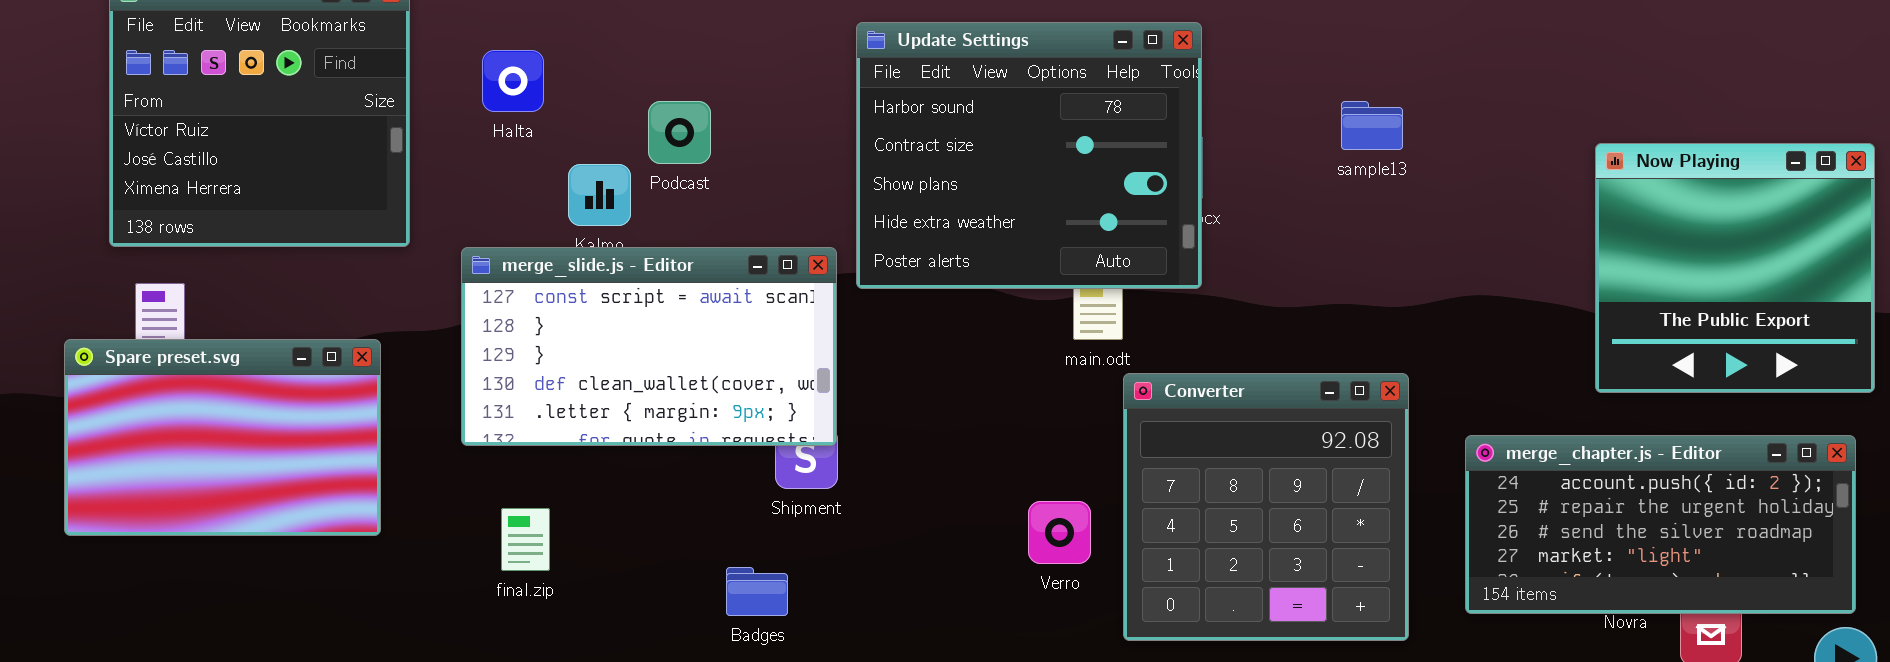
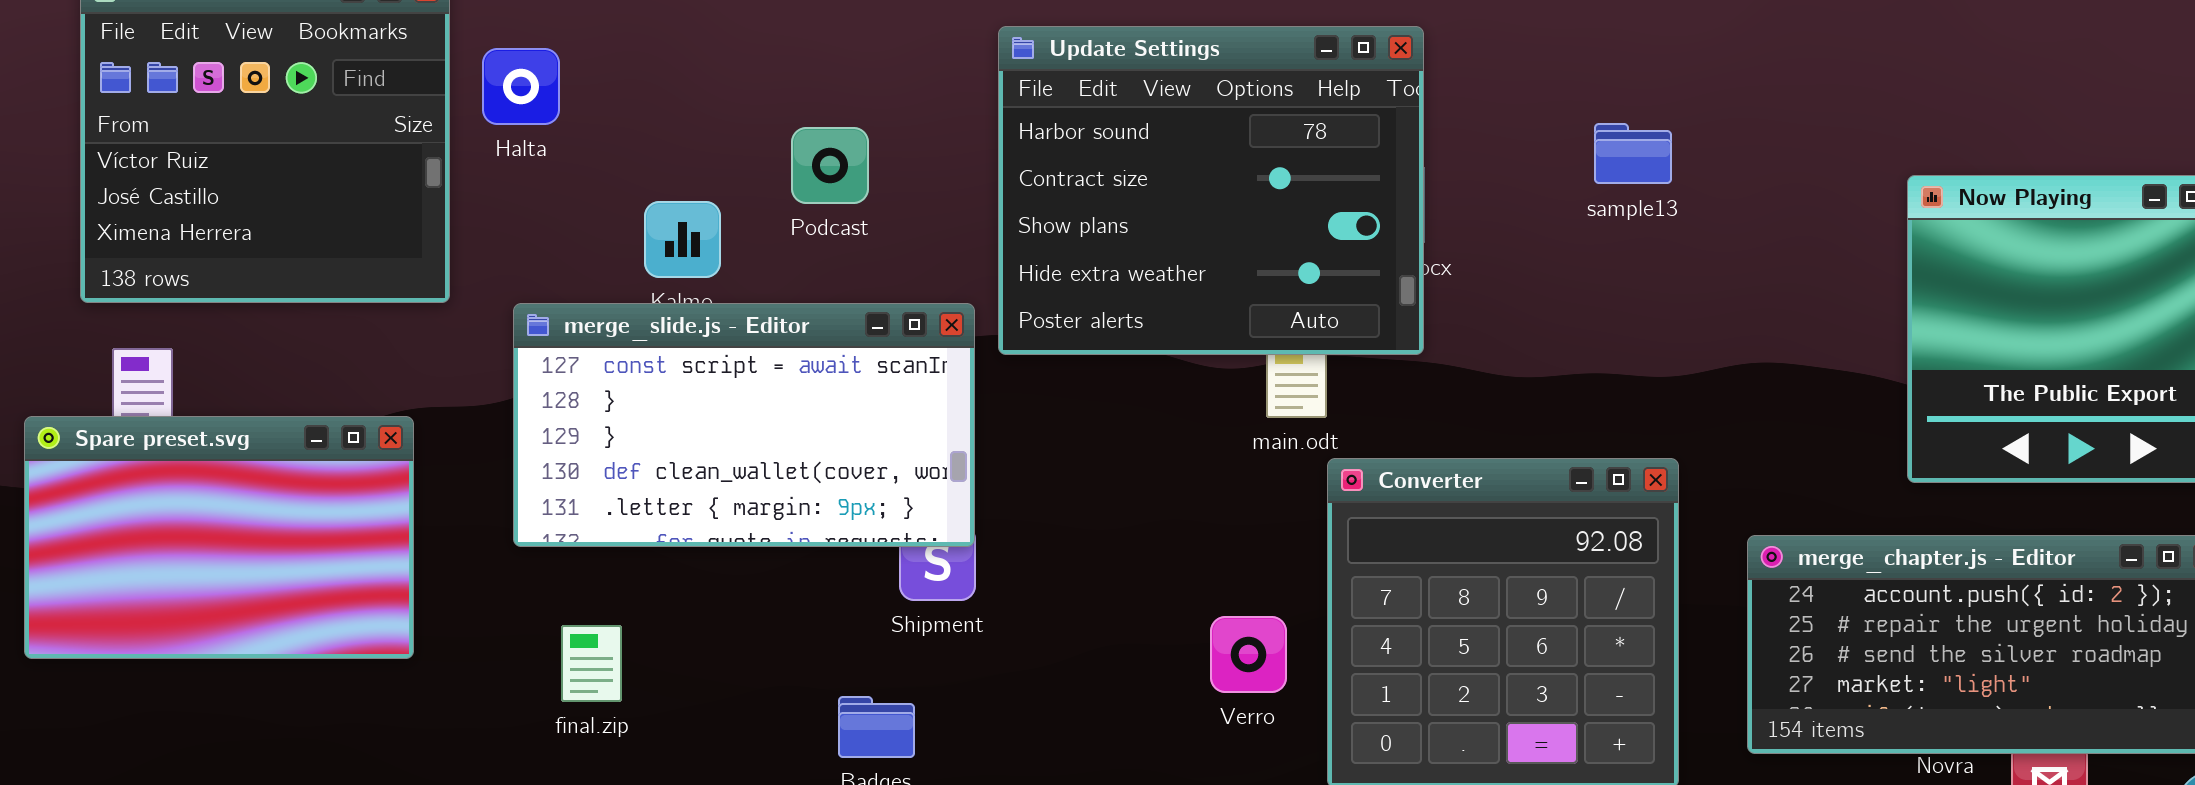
Halta: [482,50,544,112] -> [482,48,560,125], moved
Podcast: [648,101,711,164] -> [791,127,869,204], moved

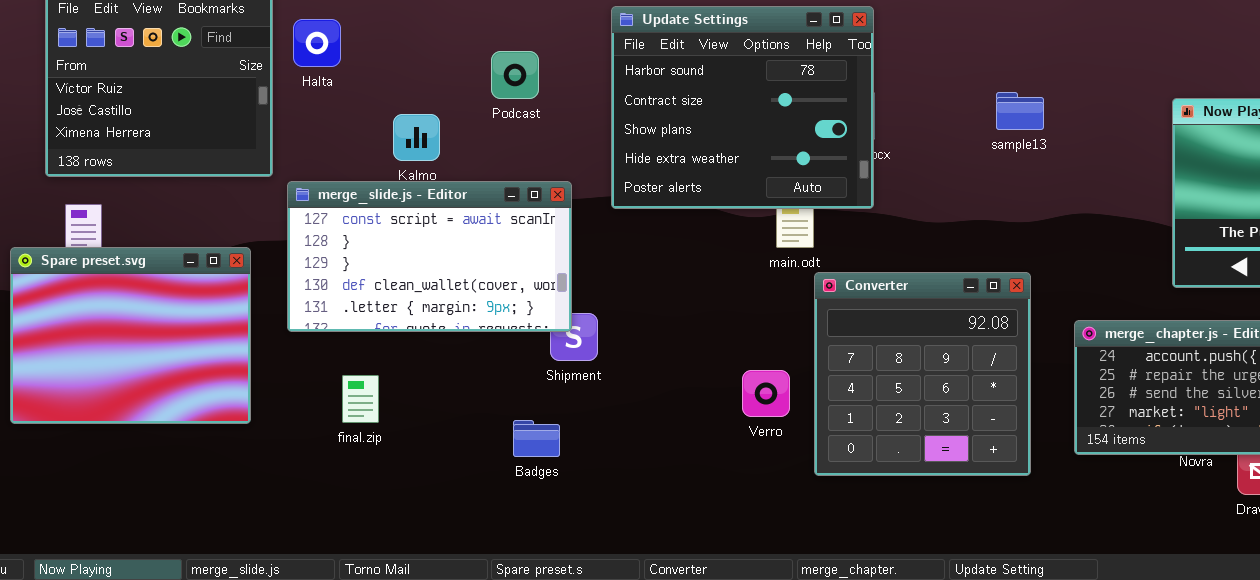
sample13: [1594,123,1672,184] -> [996,92,1044,130], moved
Podcast: [791,127,869,204] -> [491,51,539,99], moved
merge_slide.js - Editor: [513,303,975,547] -> [287,181,572,332], moved
Spare preset.svg: [24,416,414,659] -> [10,247,251,424], resized

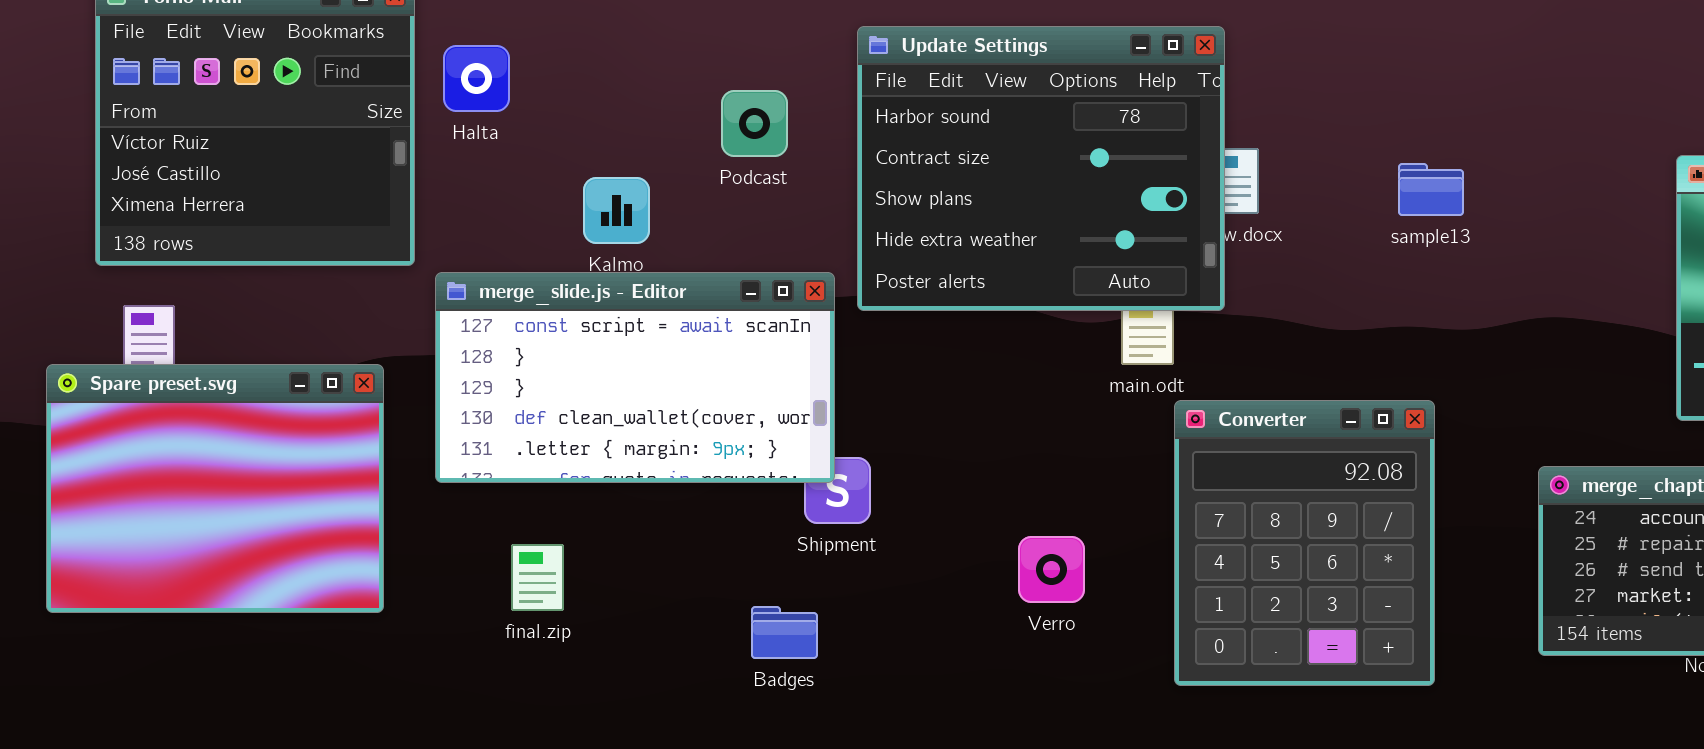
Update Settings: [611,6,874,209] -> [857,26,1225,311], moved
sample13: [996,92,1044,130] -> [1398,163,1464,216], moved
Converter: [814,272,1031,476] -> [1174,400,1435,686], resized
Verro: [742,370,790,417] -> [1018,536,1085,603], moved

